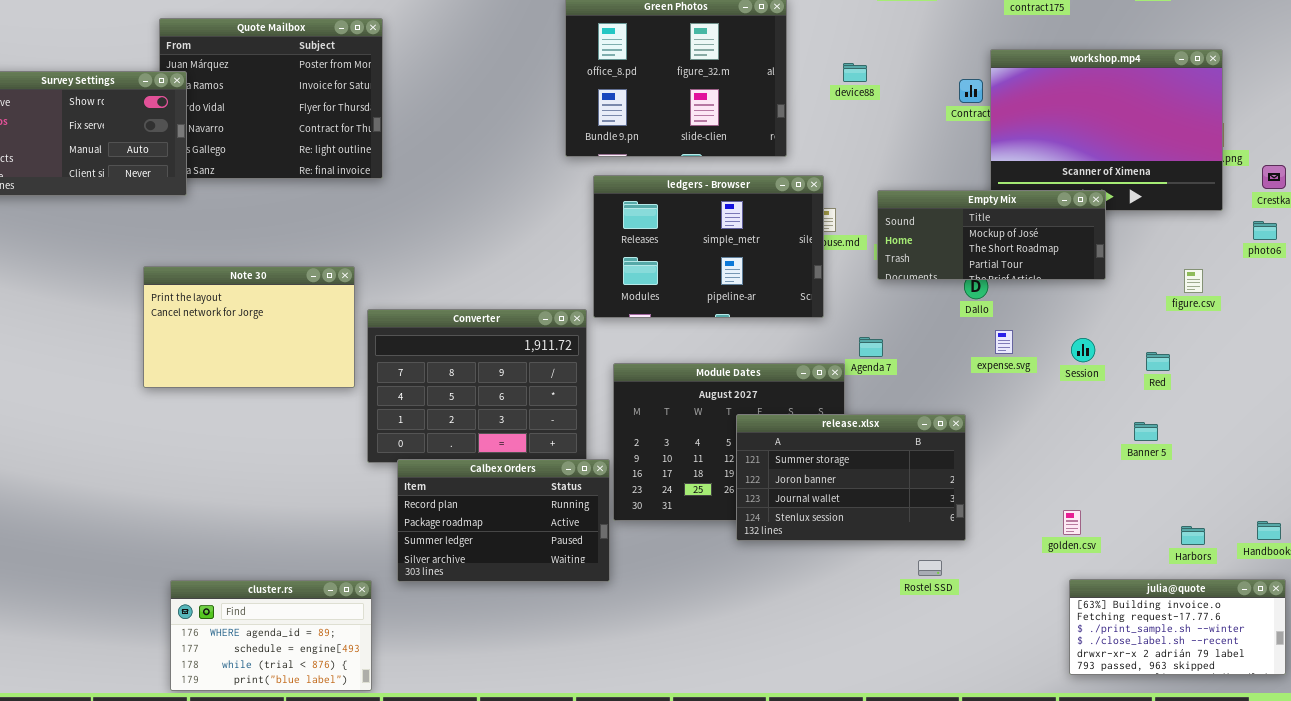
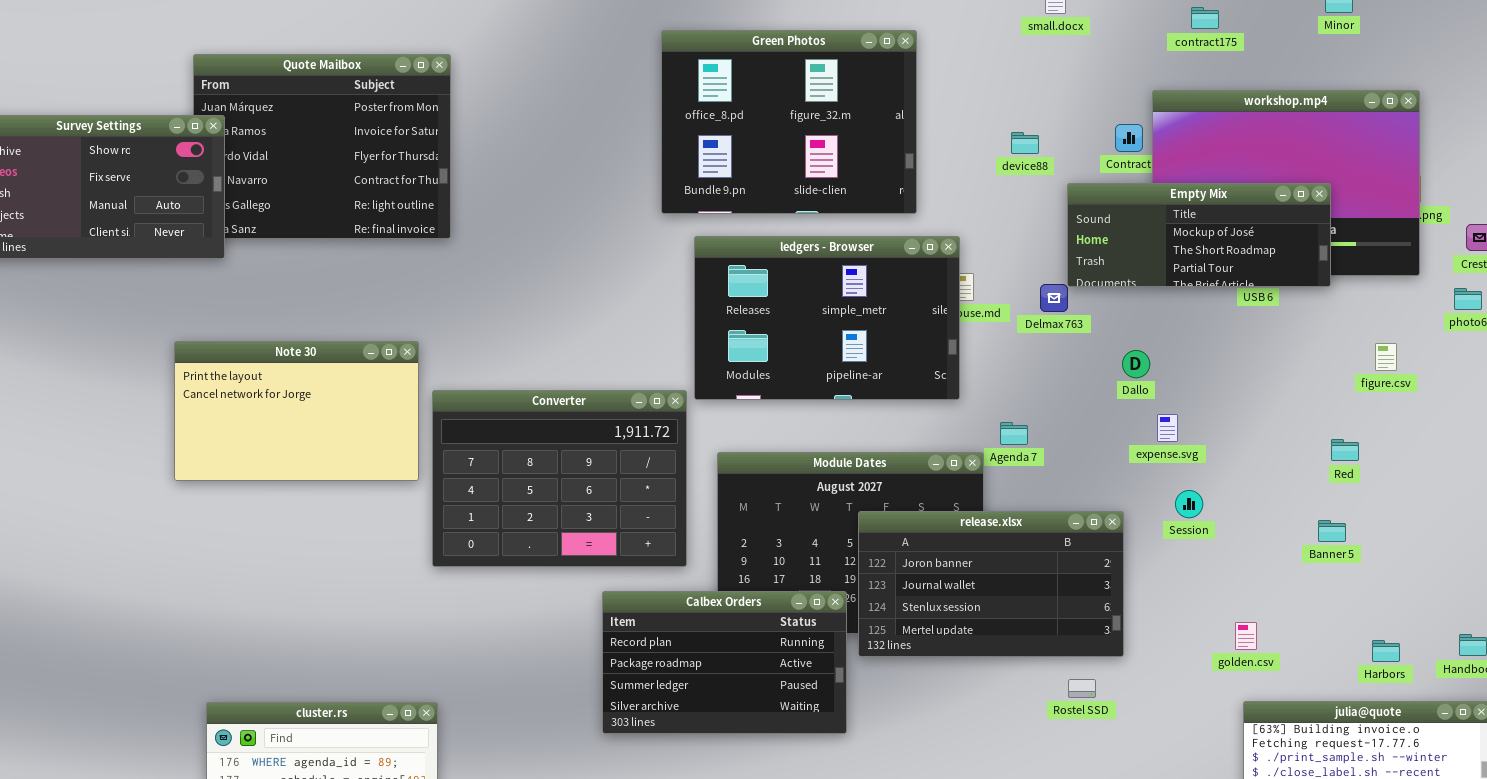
device88: [843,63,867,82] -> [1011,132,1039,154], moved
Empty Mix: [877,190,1106,280] -> [1067,183,1331,287], moved
Session: [1071,338,1095,362] -> [1175,490,1203,518], moved
release.xlsx: [736,414,966,541] -> [858,511,1124,657], scrolled down 1 row
Calbex Orders: [397,459,610,582] -> [602,591,847,734], moved

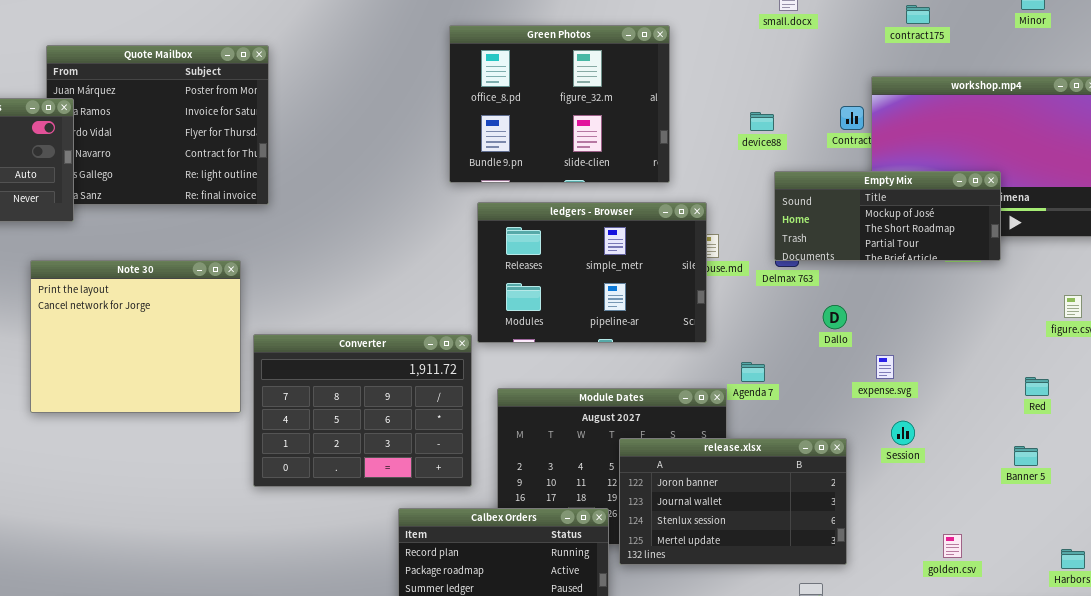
Empty Mix: [1067,183,1331,287] -> [774,171,1001,261], moved
Note 30: [174,341,419,481] -> [30,260,241,413], resized
Dallo: [1122,350,1150,378] -> [823,305,847,329], moved

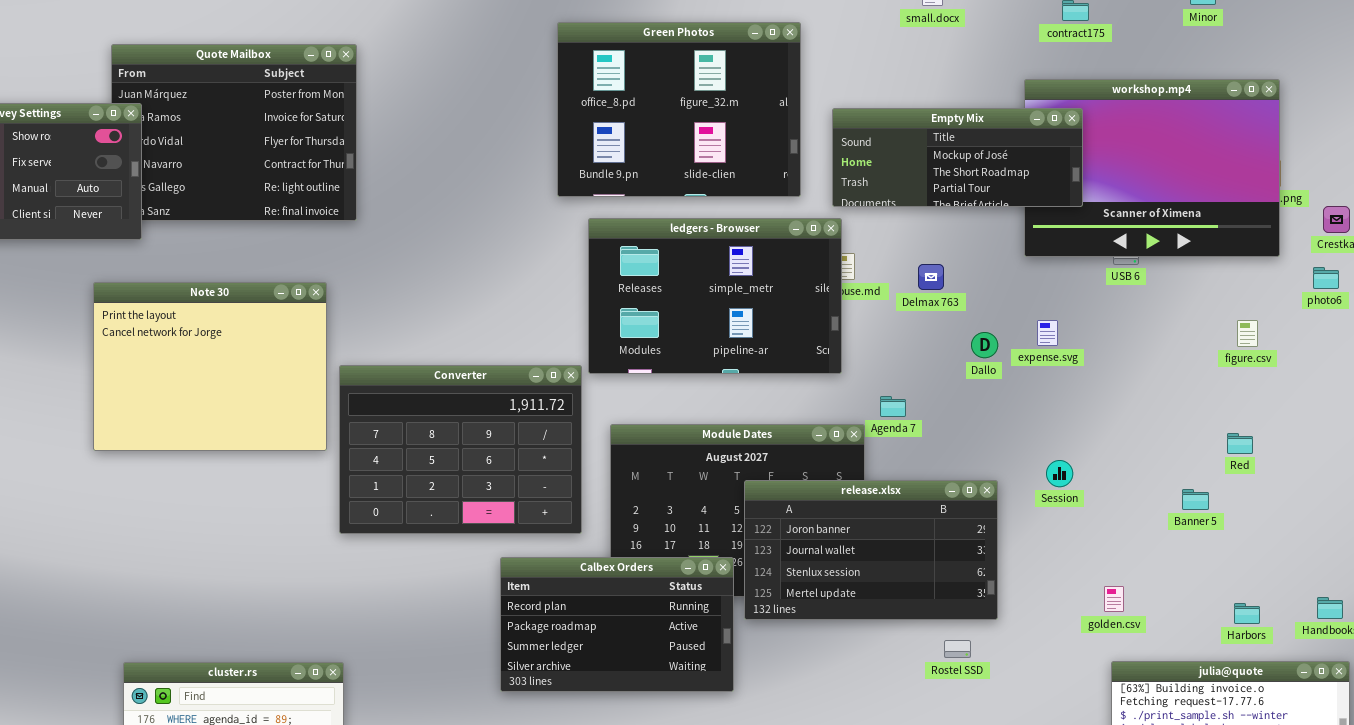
Empty Mix: [774,171,1001,261] -> [832,108,1083,207], moved
expense.svg: [876,355,894,379] -> [1037,320,1058,346], moved
Red: [1025,377,1049,396] -> [1227,433,1253,454], moved

